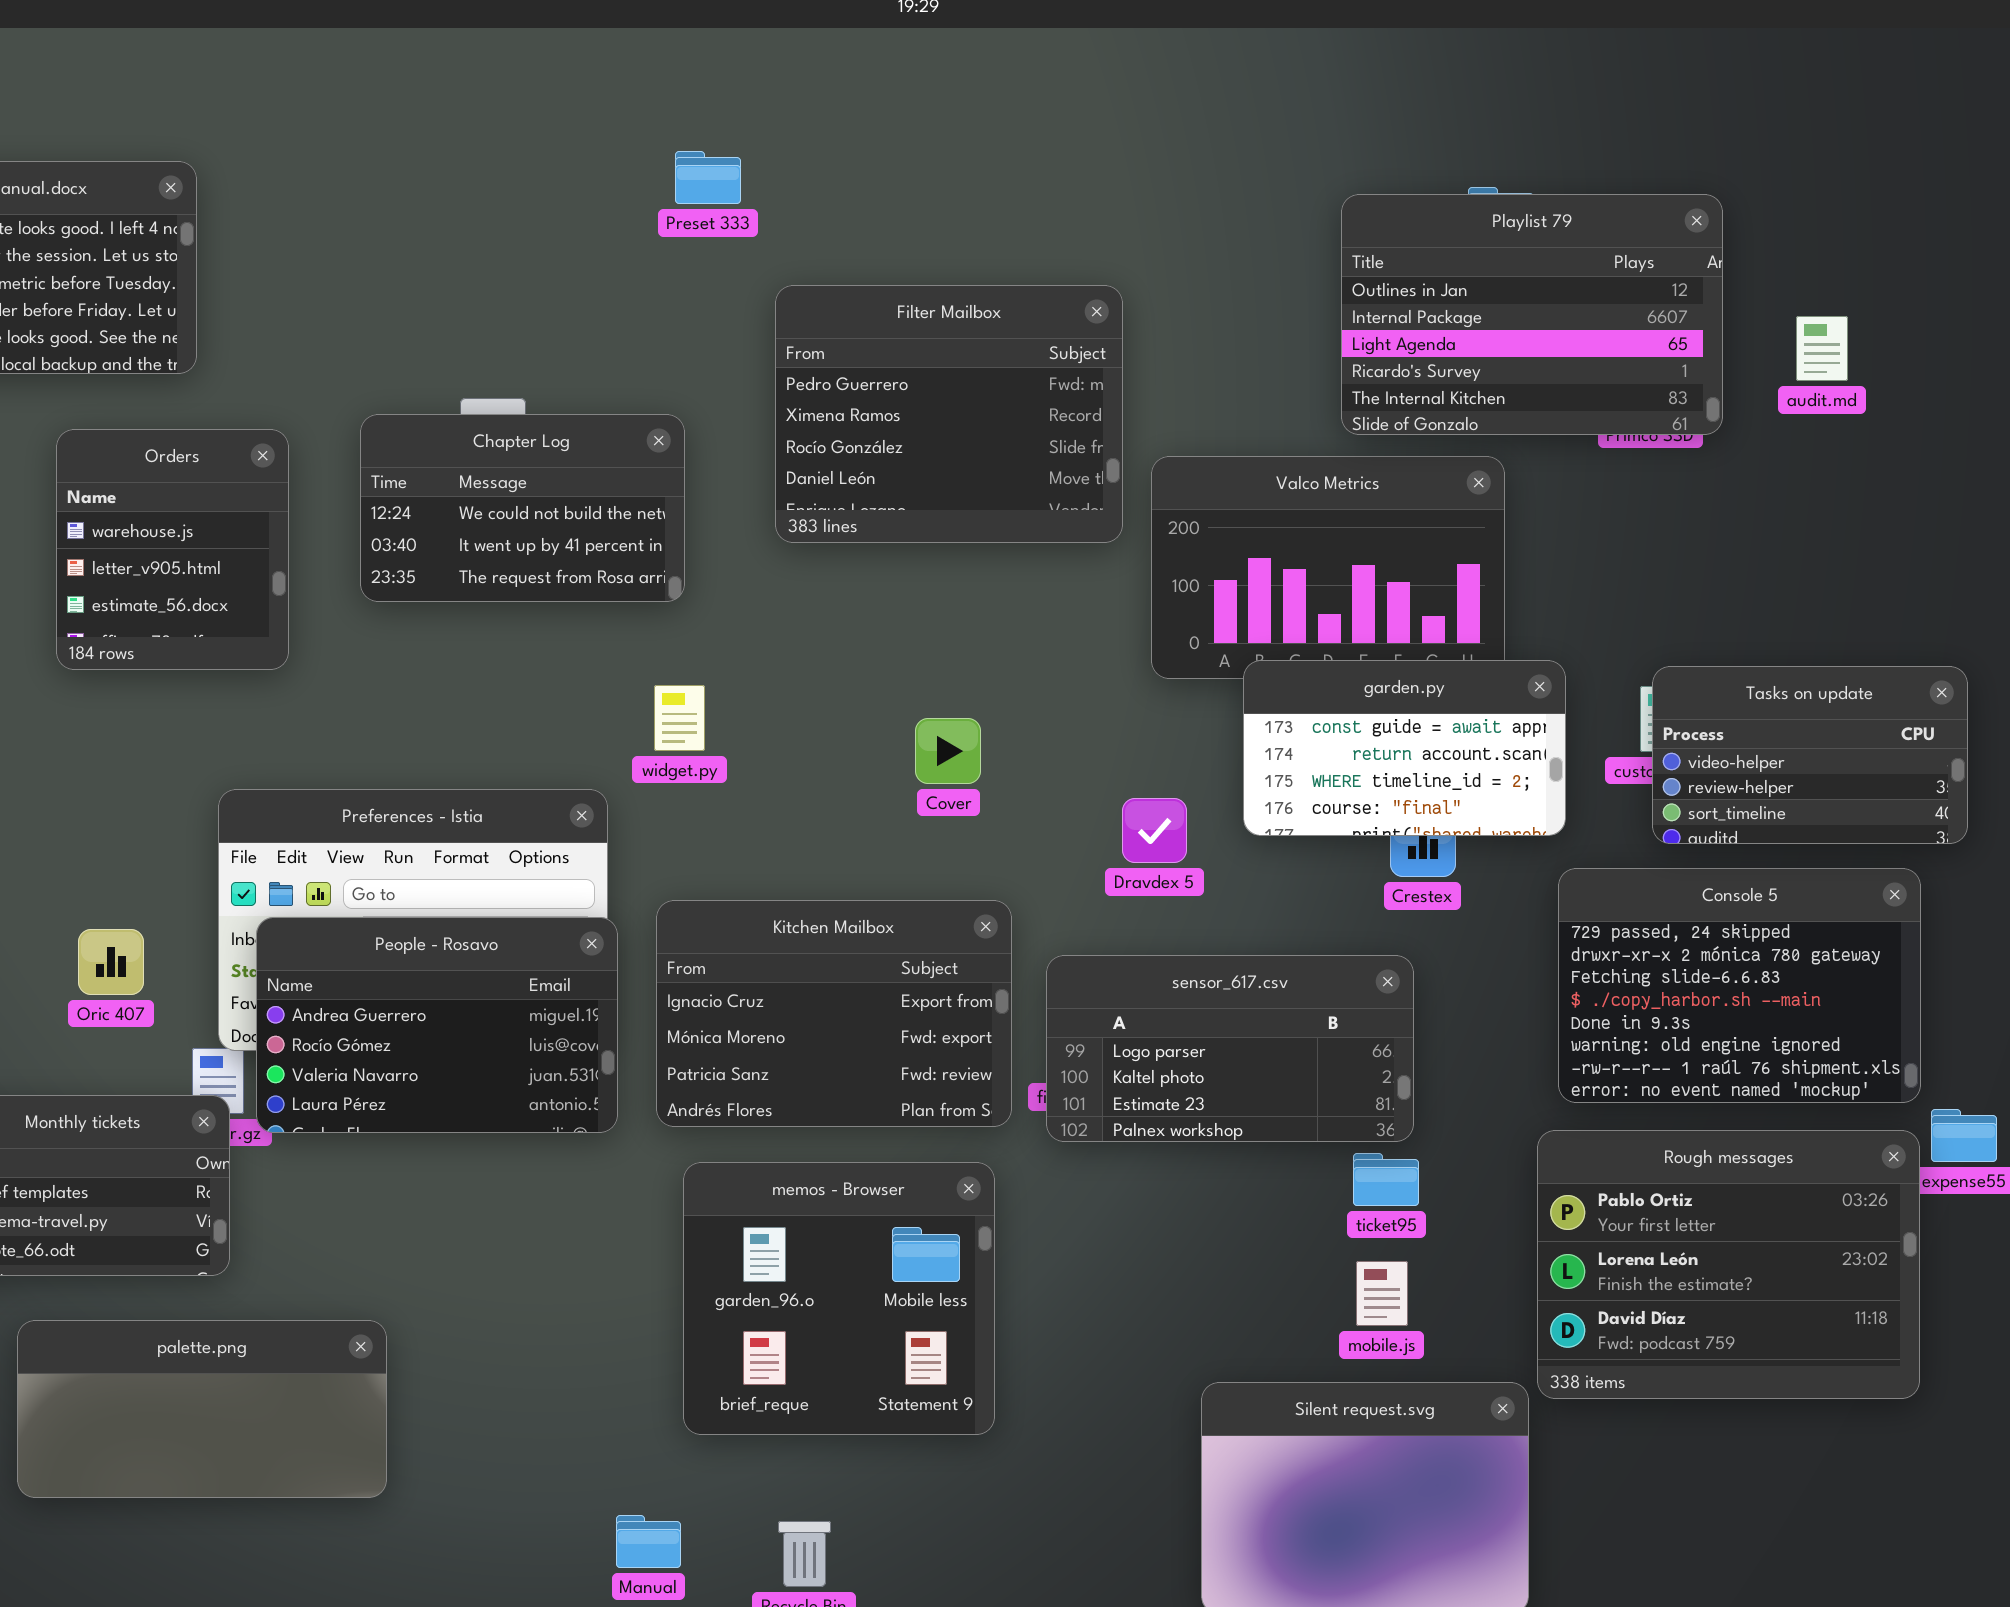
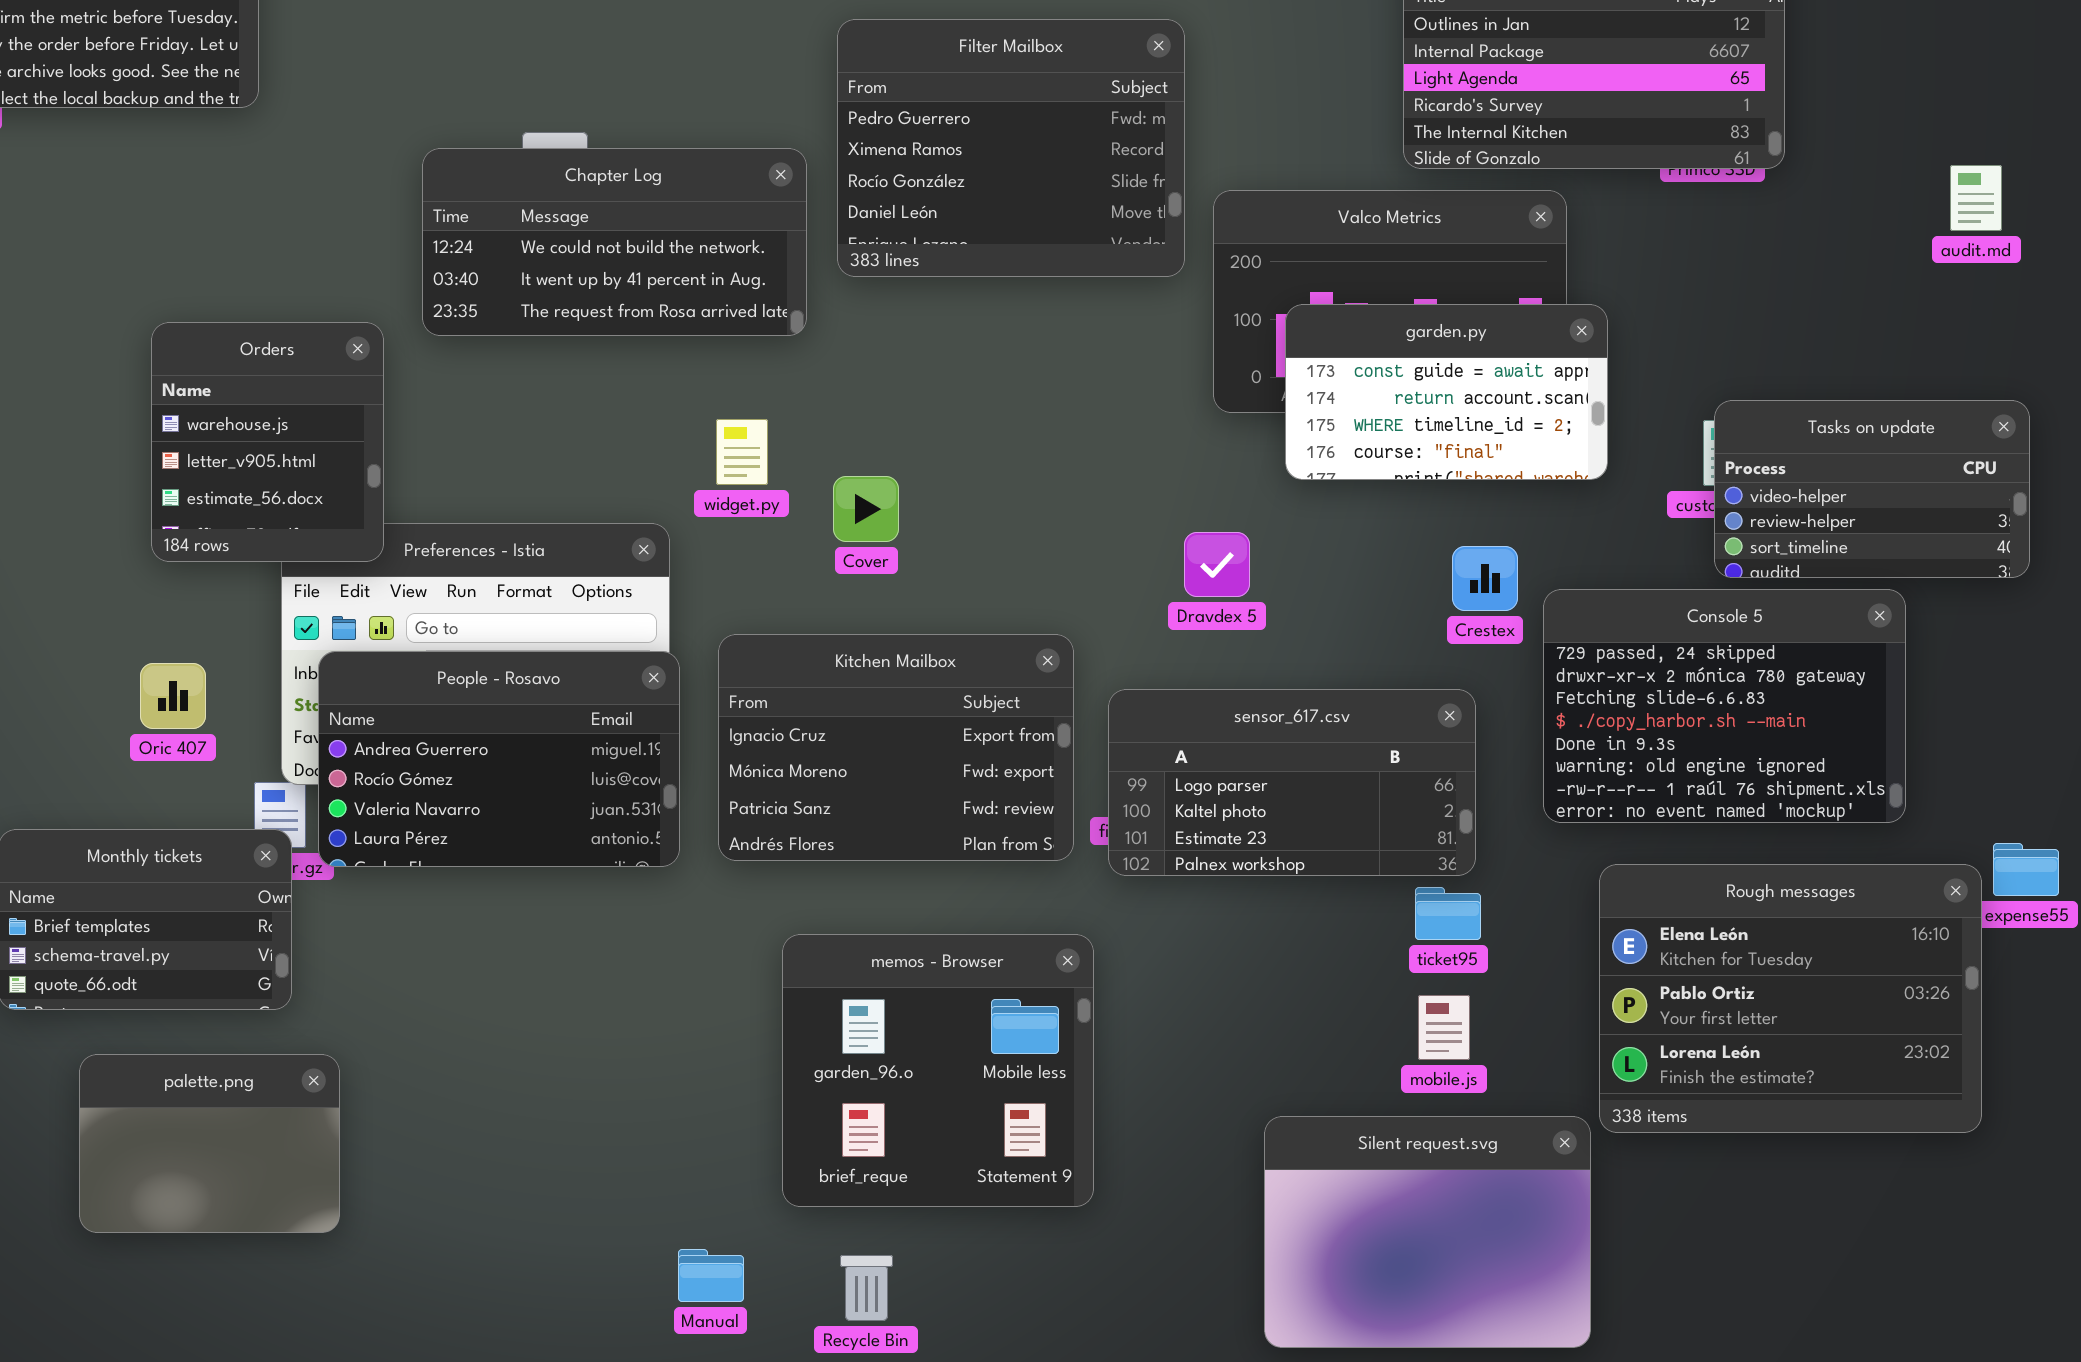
audit.md: [1796,316,1848,381] -> [1950,165,2002,231], moved
Chapter Log: [360,414,685,602] -> [422,148,807,336], resized
Orders: [56,429,289,670] -> [151,322,384,562], moved
garden.py: [1243,660,1566,836] -> [1285,304,1608,480], moved
Cover: [915,718,981,784] -> [833,476,899,542], moved
Console 5: [1558,868,1921,1103] -> [1543,589,1906,823], moved
Rough messages: [1537,1130,1920,1399] -> [1599,864,1982,1133], scrolled up 1 row
memos - Browser: [683,1162,995,1435] -> [782,934,1094,1207], moved
palette.png: [17,1320,387,1498] -> [79,1054,340,1233], resized

